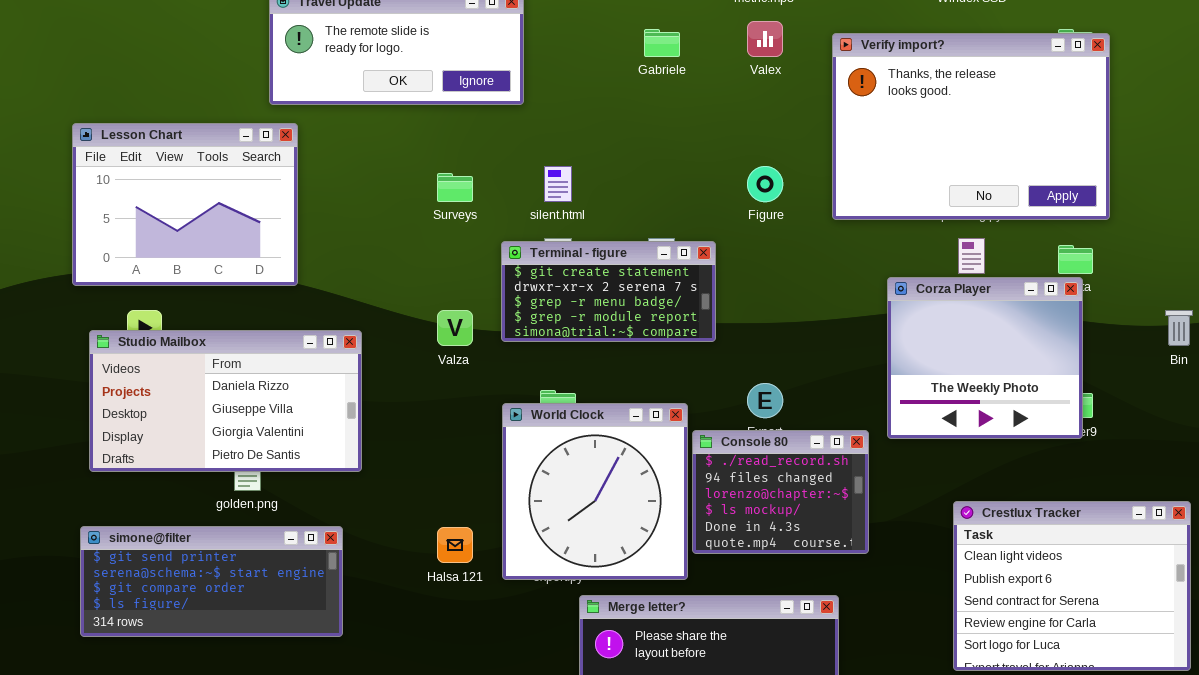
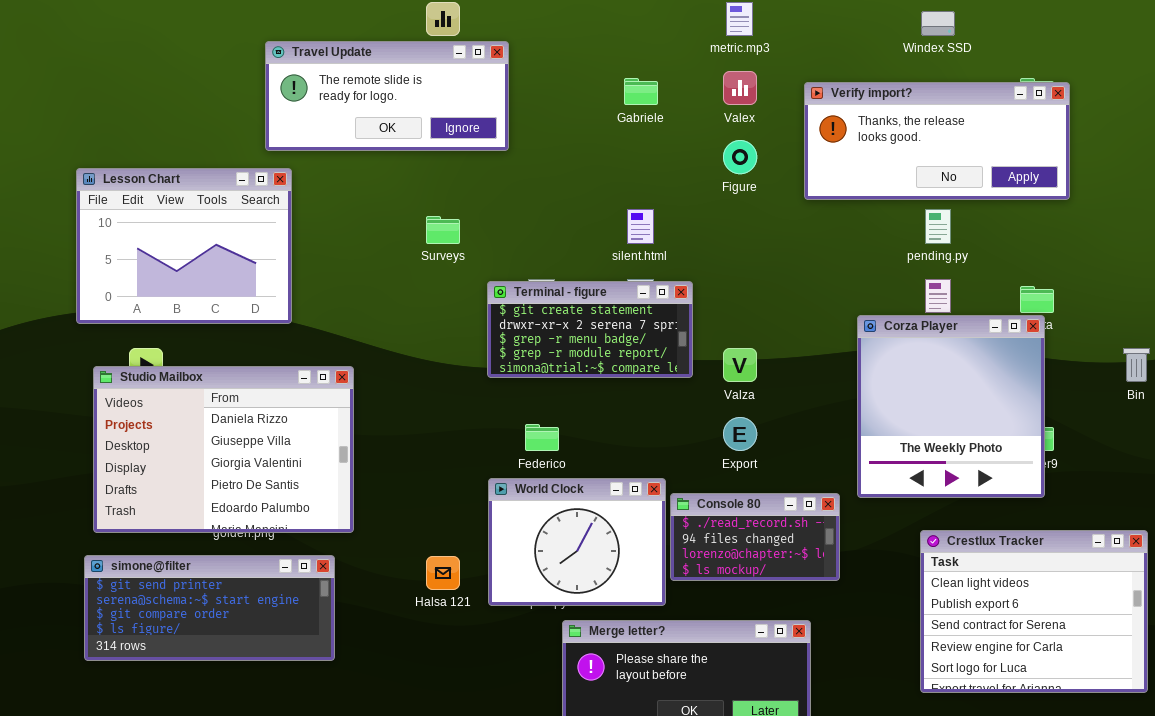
Verify import?: [832,33,1110,220] -> [804,82,1070,200], resized
silent.html: [544,166,572,202] -> [627,209,654,244], moved
Figure: [747,166,783,202] -> [723,140,757,174], moved
Corza Player: [887,277,1083,439] -> [857,315,1045,498], resized
Valza: [437,310,473,346] -> [723,348,757,382], moved
Studio Mailbox: [89,330,362,472] -> [93,366,354,533], resized
World Clock: [502,403,688,580] -> [488,478,666,606], resized
Console 80: [692,430,869,554] -> [670,493,840,581], resized

